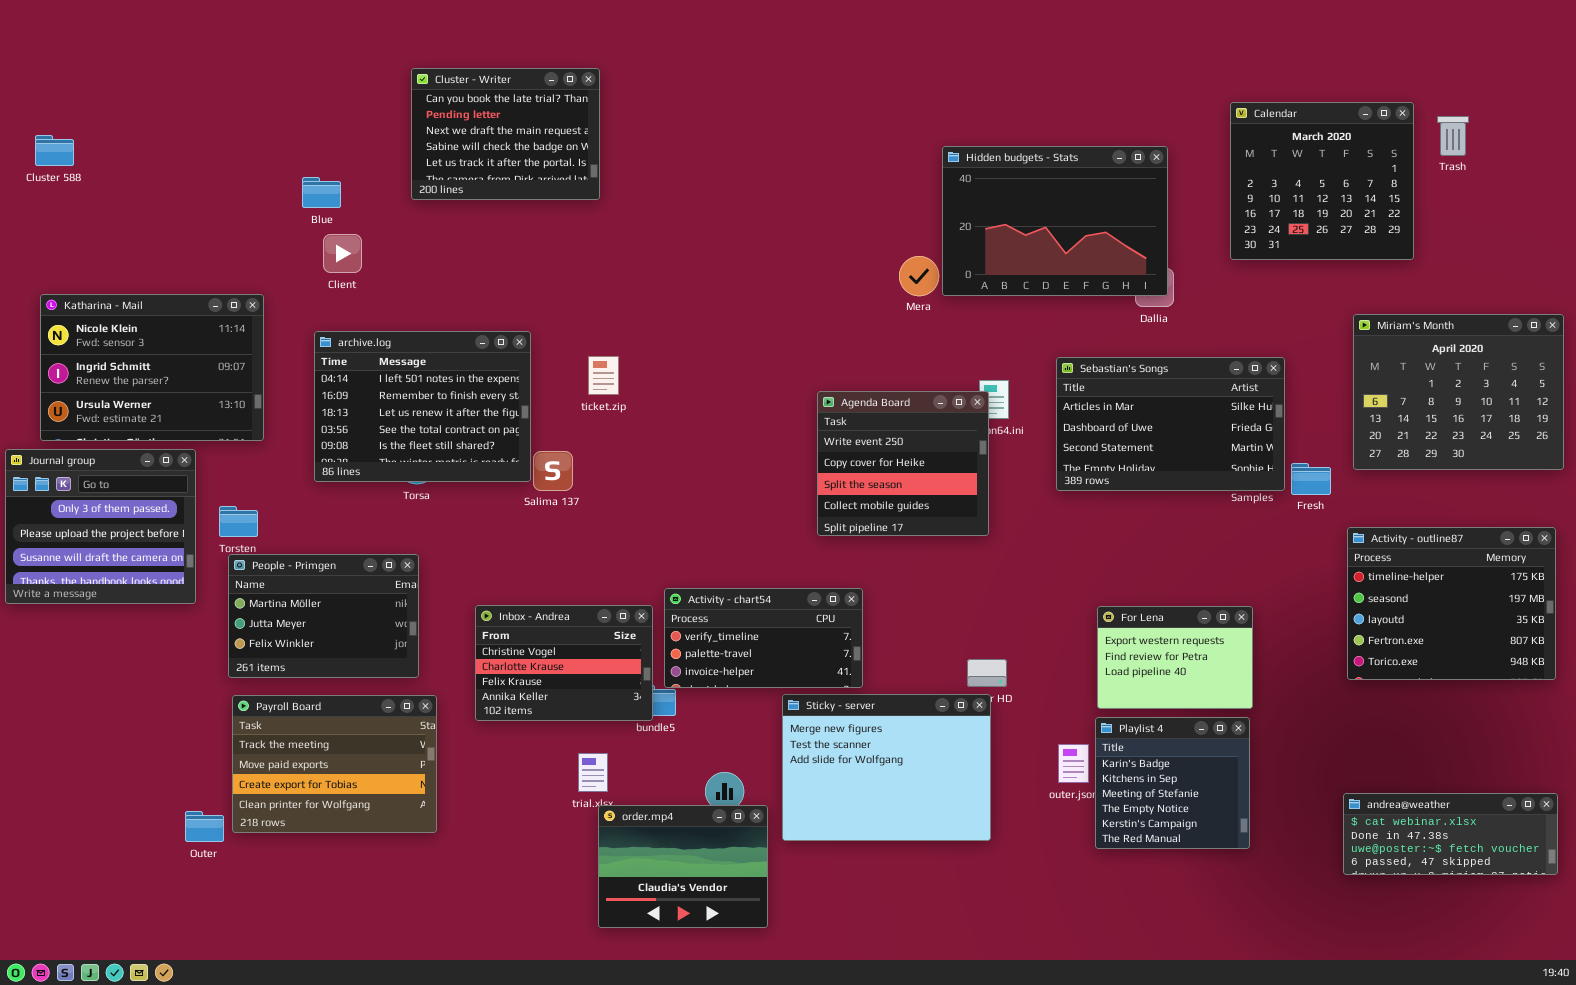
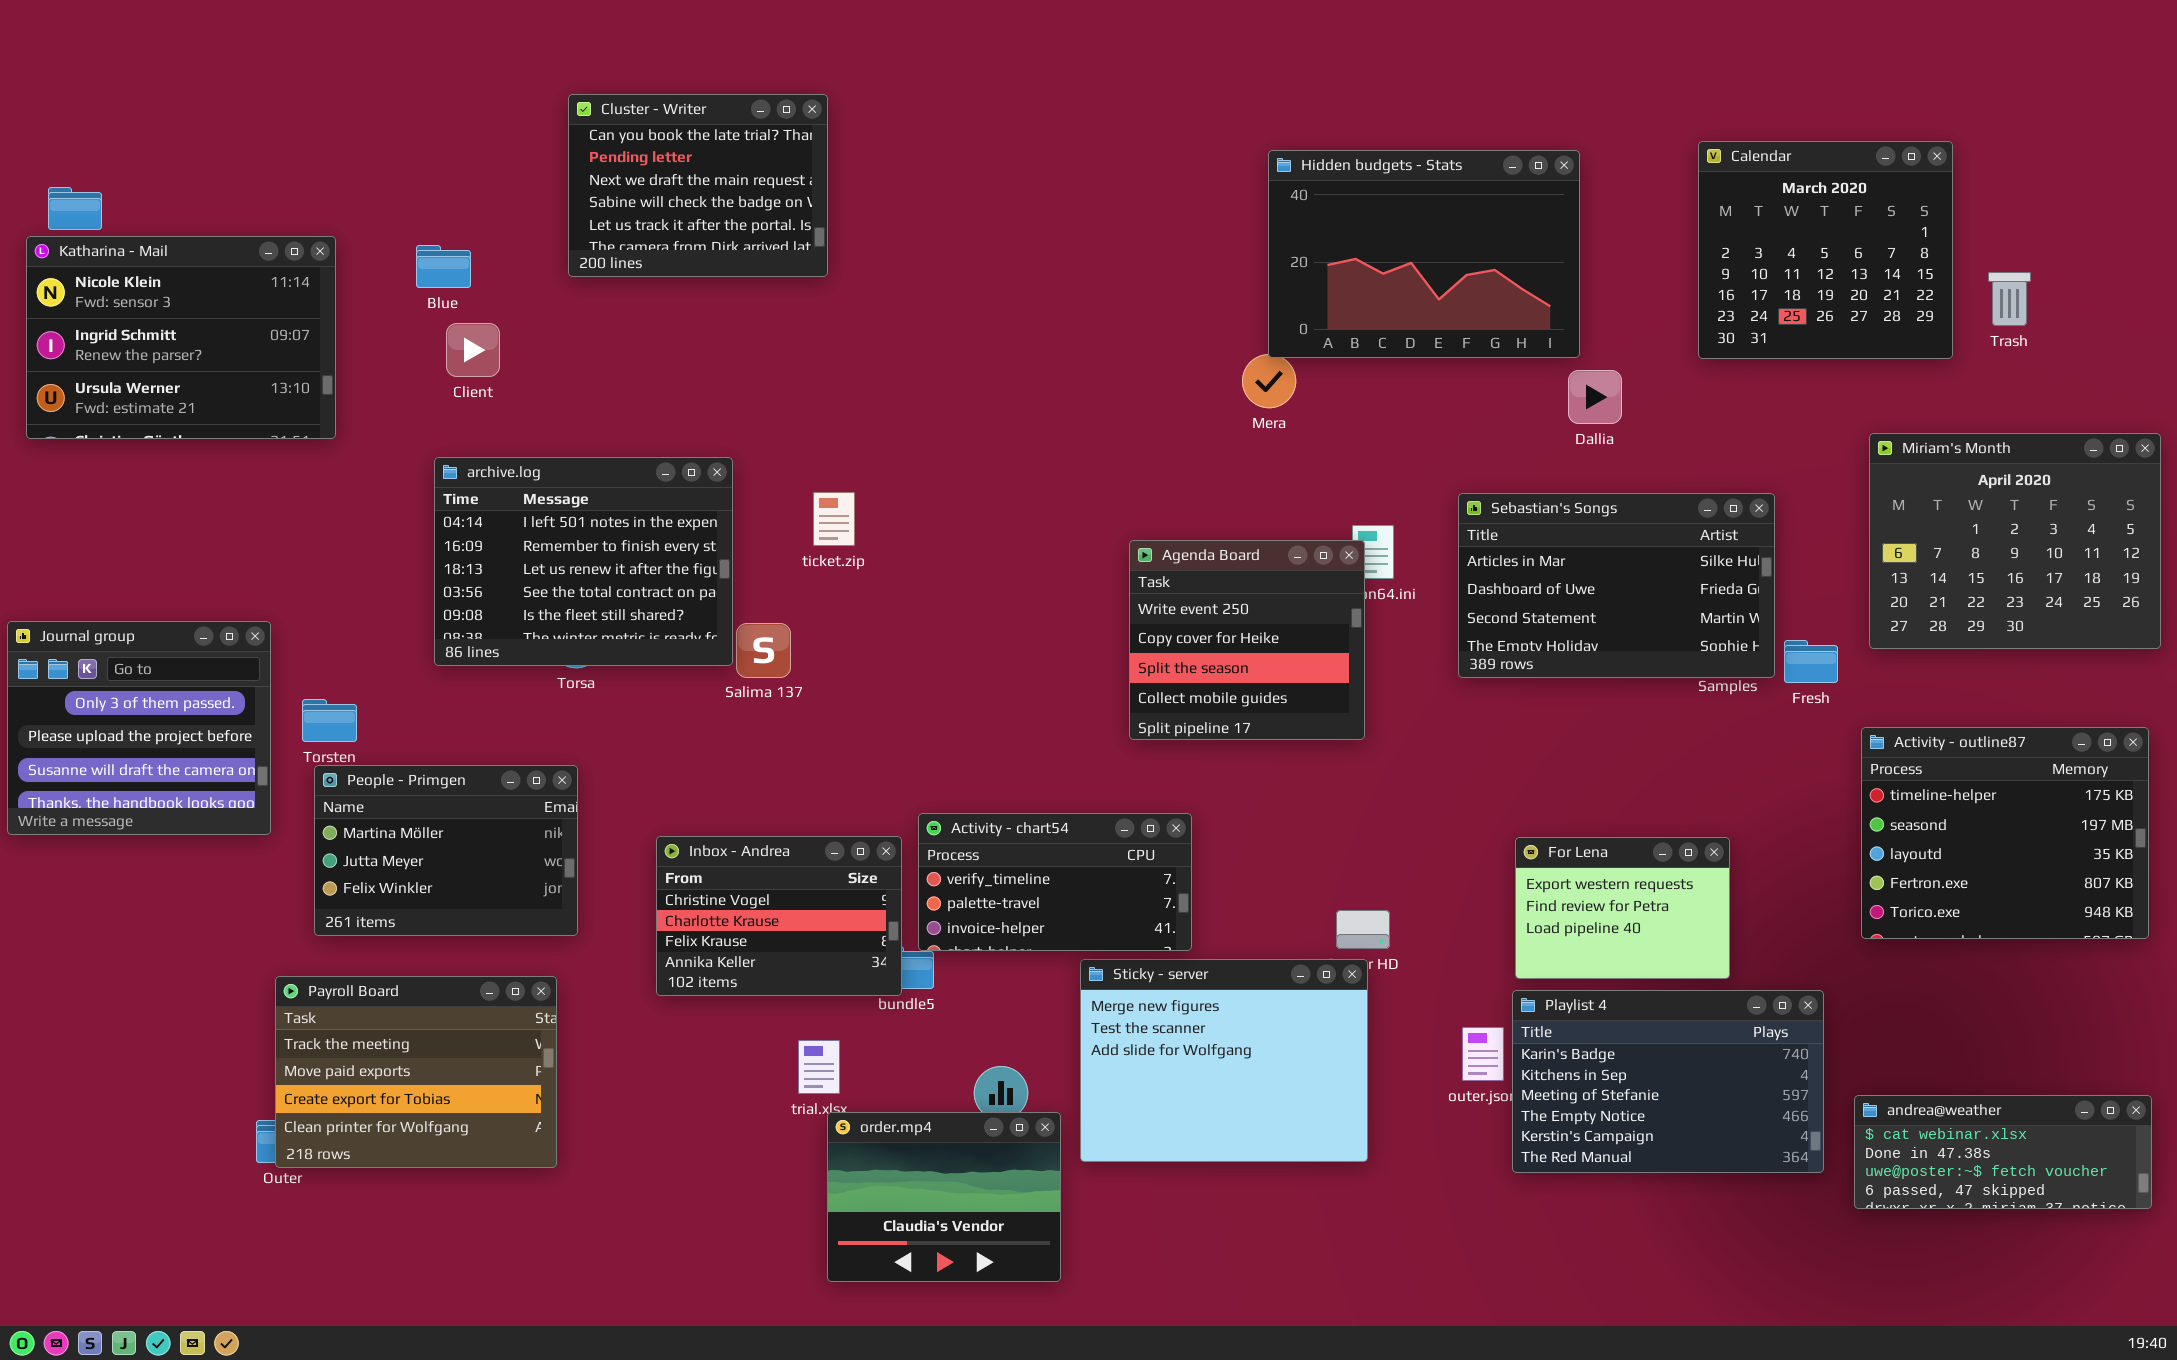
Trash: [1437,116,1469,156] -> [1988,272,2031,326], moved
Hidden budgets - Stats: [942,146,1168,296] -> [1268,150,1580,358], moved
Katharina - Mail: [40,294,264,441] -> [26,236,336,439], moved
Payroll Board: [232,695,437,833] -> [275,976,557,1168], moved
Playlist 4: [1095,717,1250,849] -> [1512,990,1824,1173], resized

